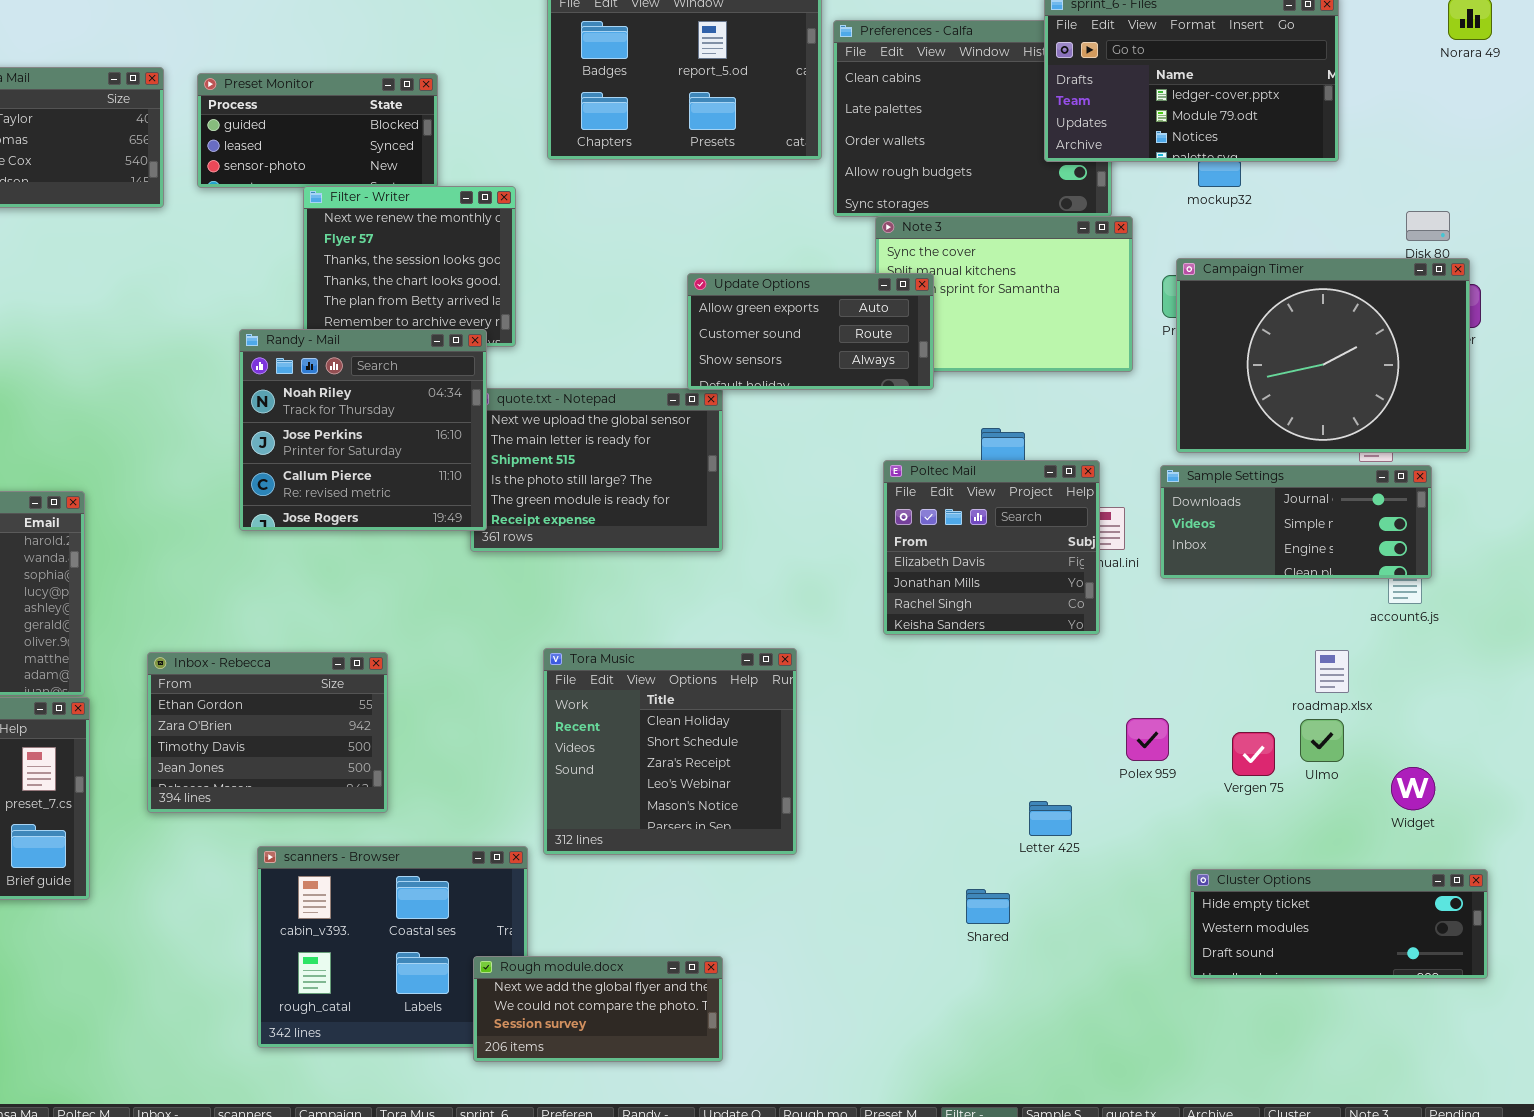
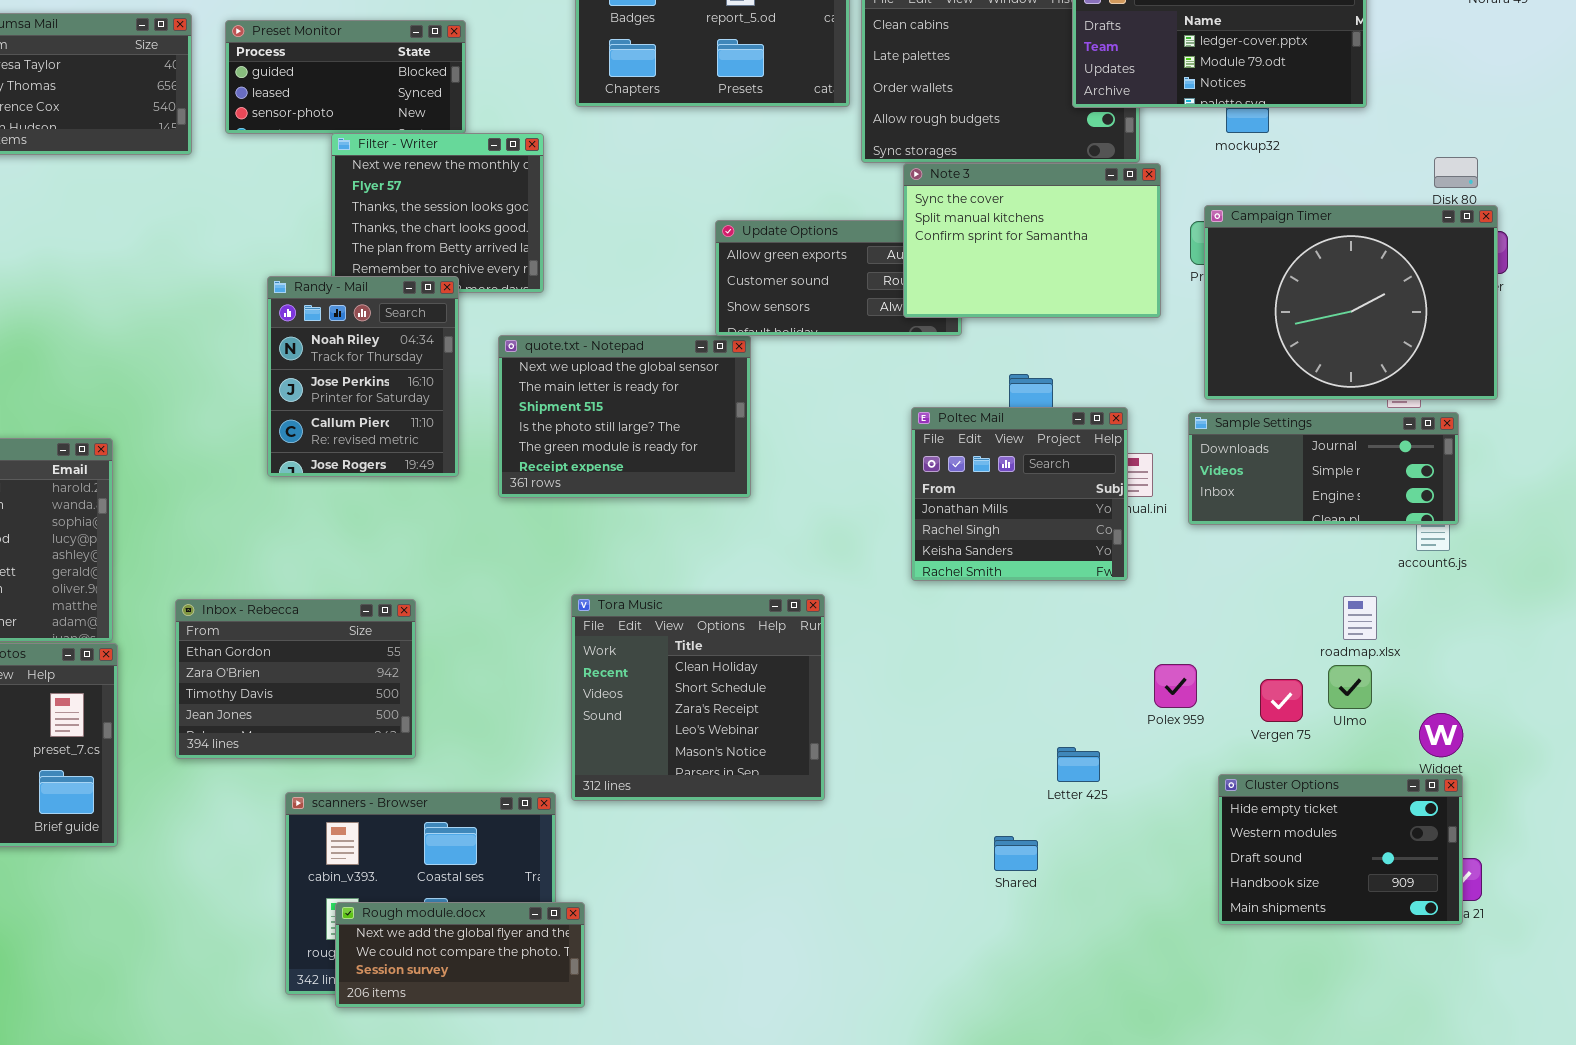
Note 3: [875,216,1133,372] -> [903,163,1161,318], raised
Randy - Mail: [239,329,487,531] -> [267,276,459,477], resized
Poltec Mail: [883,460,1100,635] -> [911,407,1128,581], scrolled down 1 row
Cluster Options: [1190,869,1488,979] -> [1218,774,1463,925], resized
Rough module.docx: [473,956,723,1062] -> [335,902,585,1008], moved

